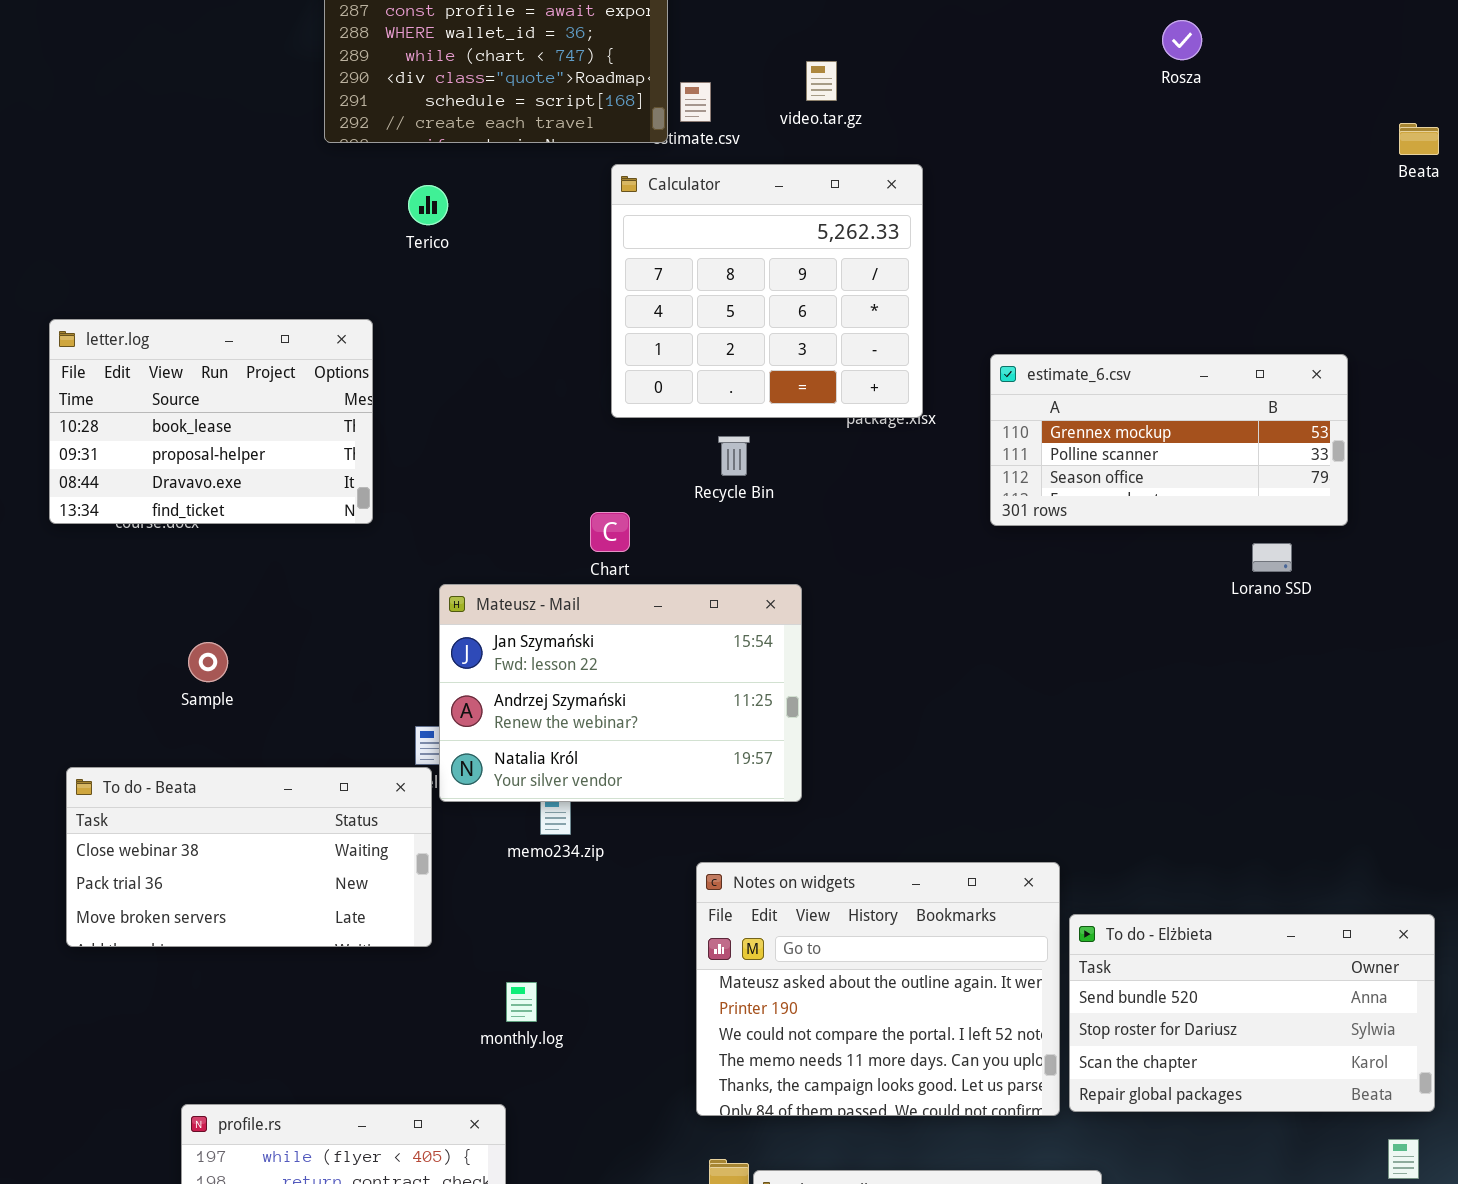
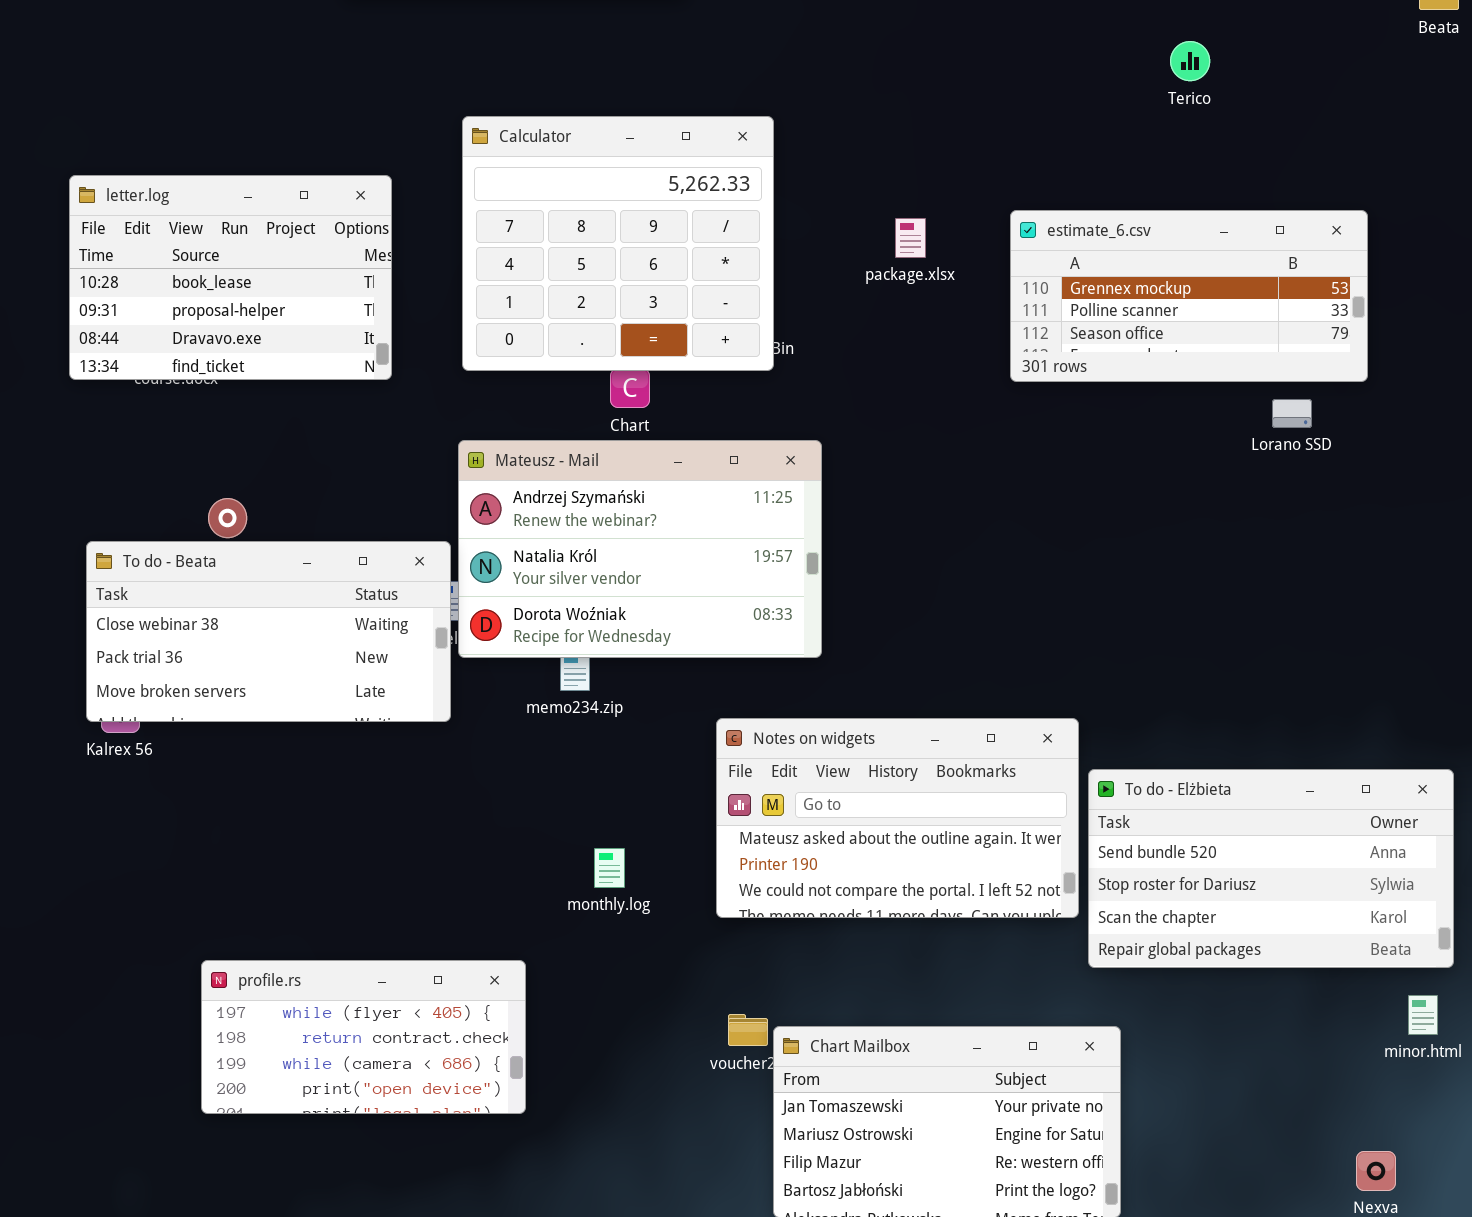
Calculator: [611,164,923,418] -> [462,116,774,371], moved
Terico: [408,185,448,225] -> [1170,41,1210,81], moved
Mateusz - Mail: [439,584,802,802] -> [458,440,822,658], scrolled down 1 row
To do - Beata: [66,767,432,947] -> [86,541,451,722], moved
Notes on widgets: [696,862,1060,1116] -> [716,718,1079,918], resized
monthly.log: [506,982,537,1022] -> [594,848,625,888], moved

